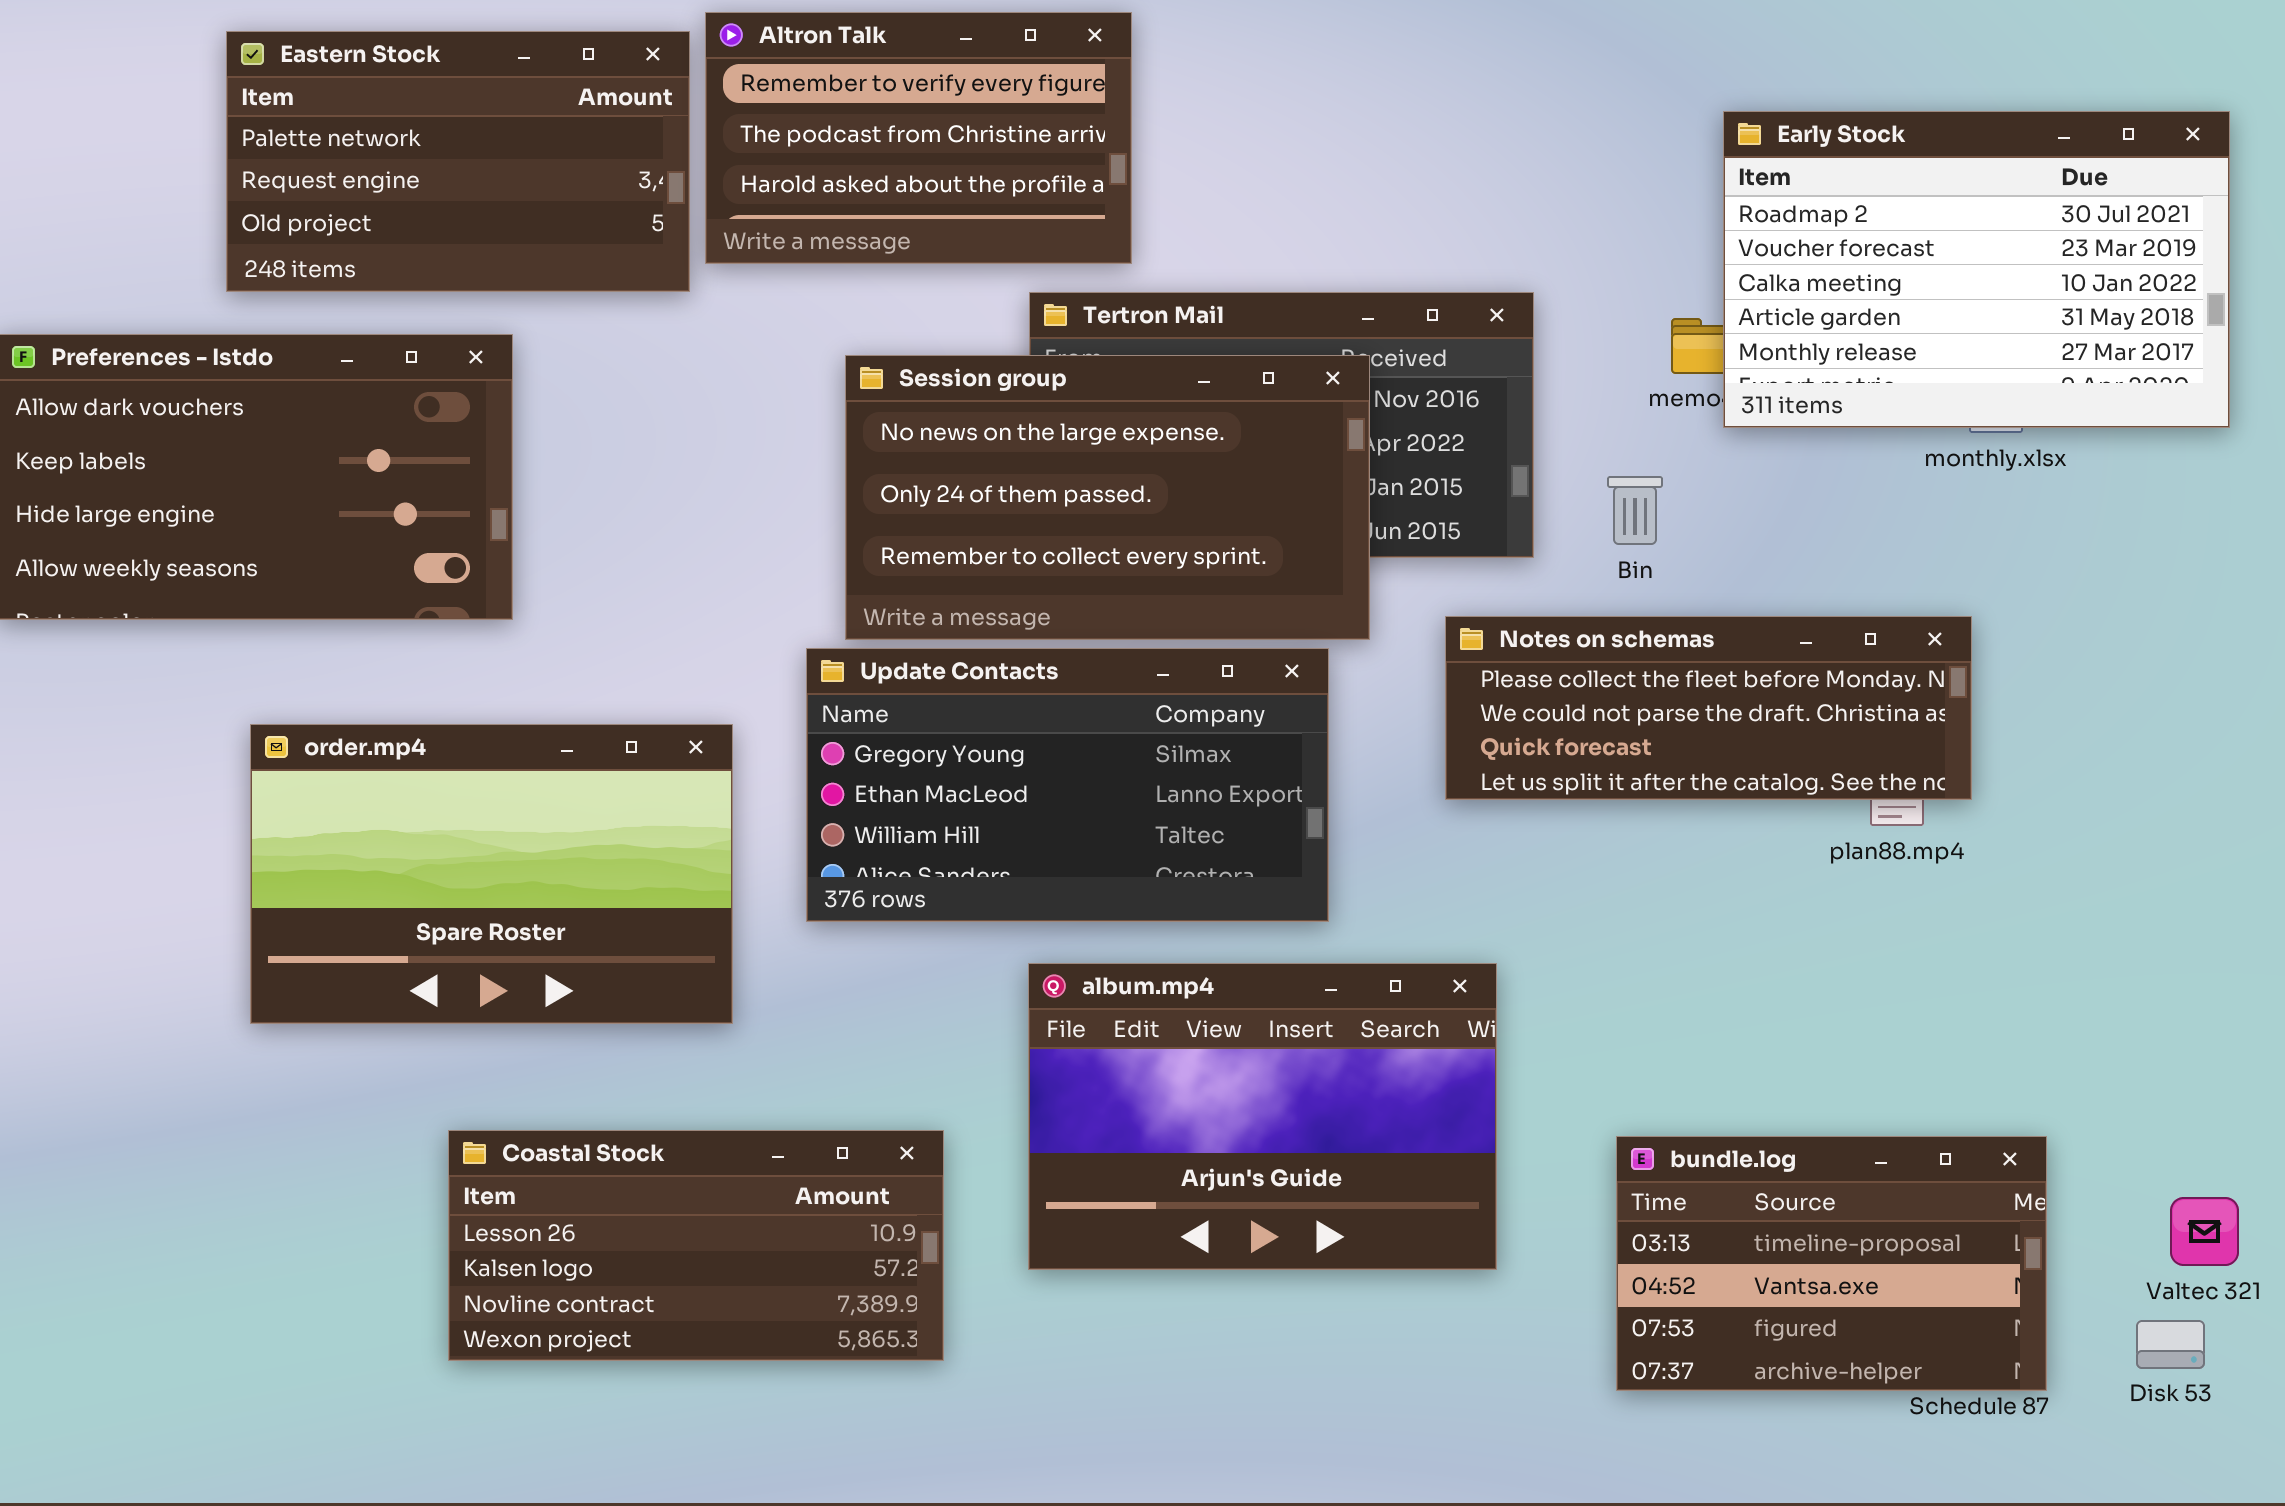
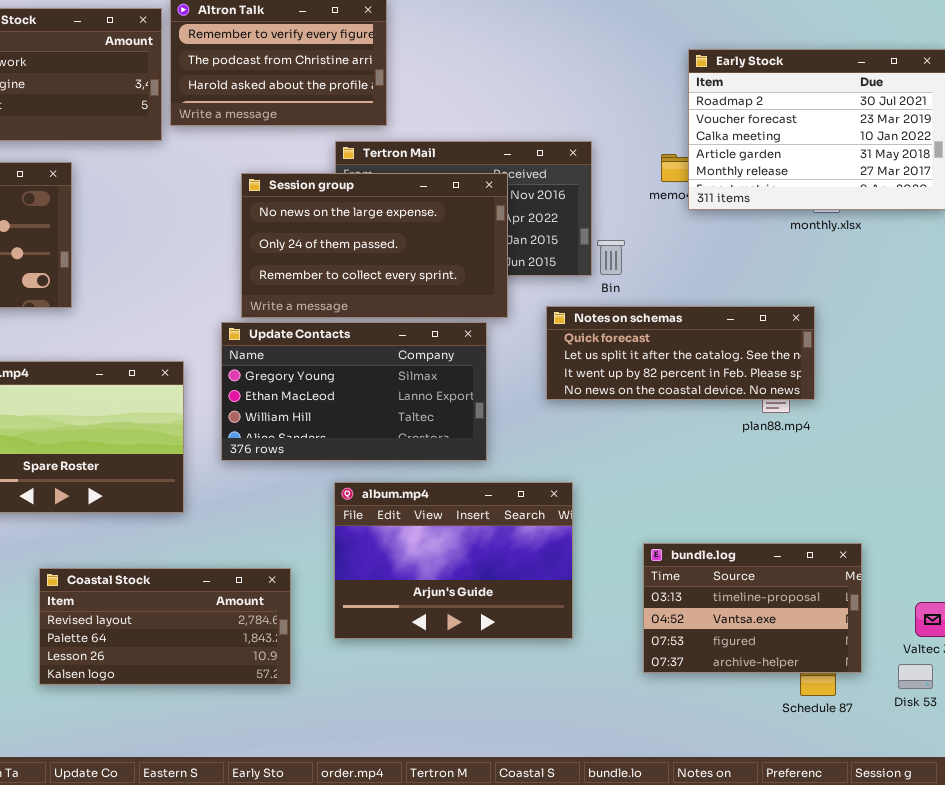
Bin: [1607,476,1663,545] -> [597,240,625,275], moved
Notes on schemas: [1445,616,1972,800] -> [546,306,815,400], scrolled down 2 rows
Coastal Stock: [448,1130,944,1361] -> [39,568,291,685], scrolled up 2 rows
bundle.log: [1616,1136,2047,1391] -> [643,543,862,673], moved

